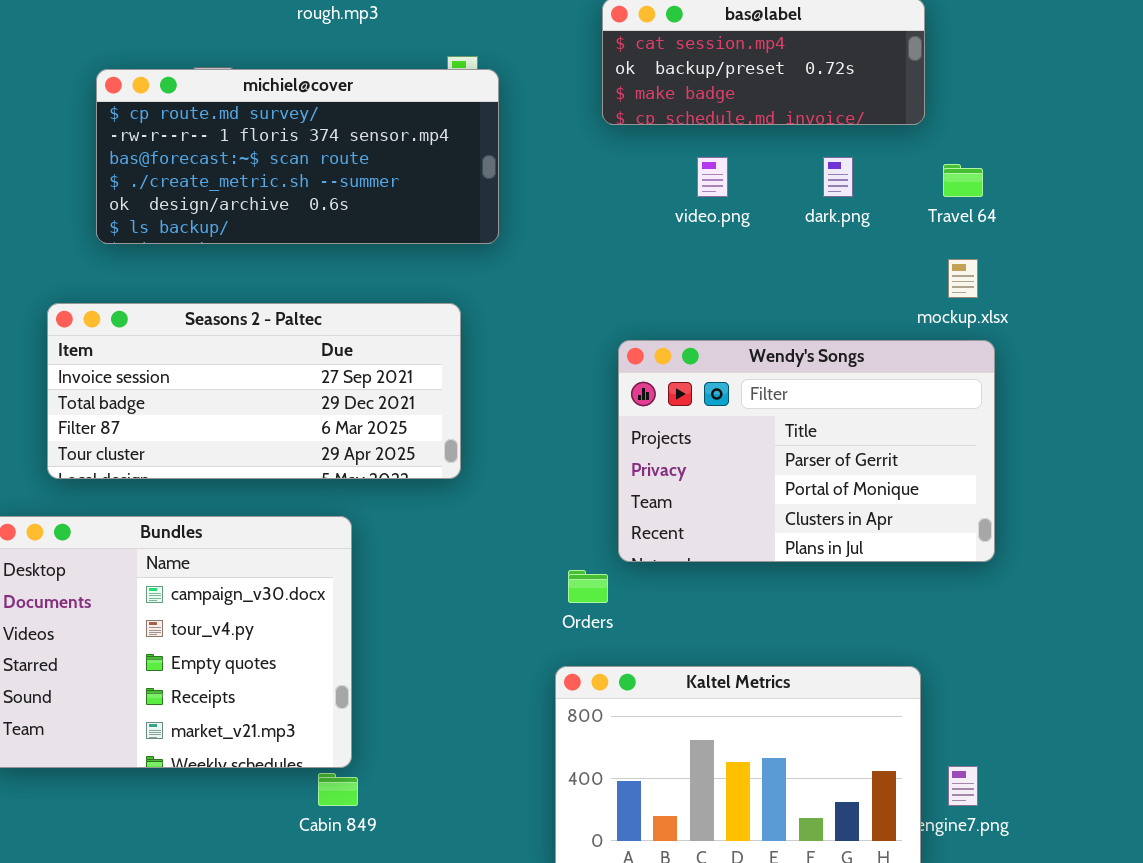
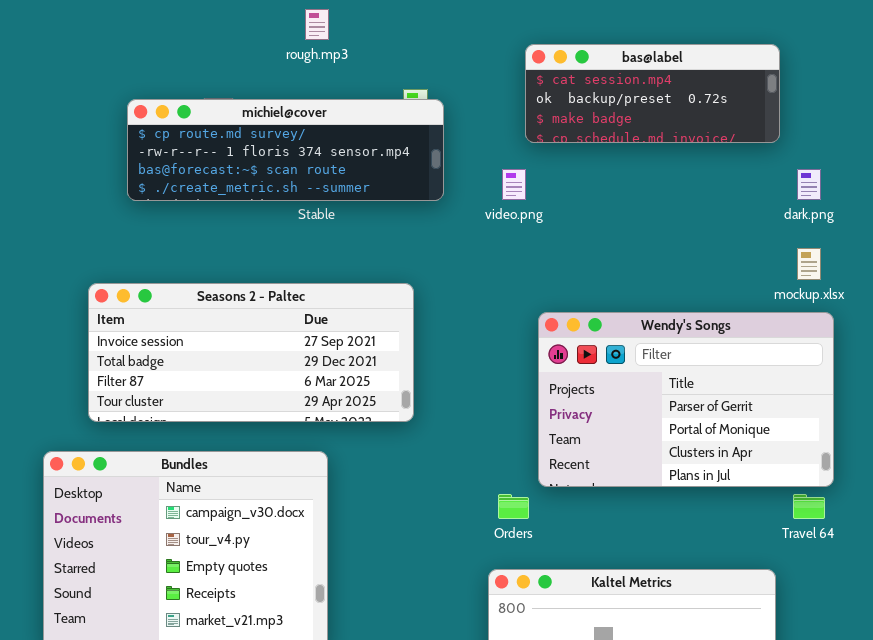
michiel@cover: [96,69,499,244] -> [127,99,444,201], resized
video.png: [697,157,728,197] -> [502,169,526,200], moved
dark.png: [823,157,853,197] -> [797,169,821,200], moved
Travel 64: [943,164,983,197] -> [793,494,825,519], moved

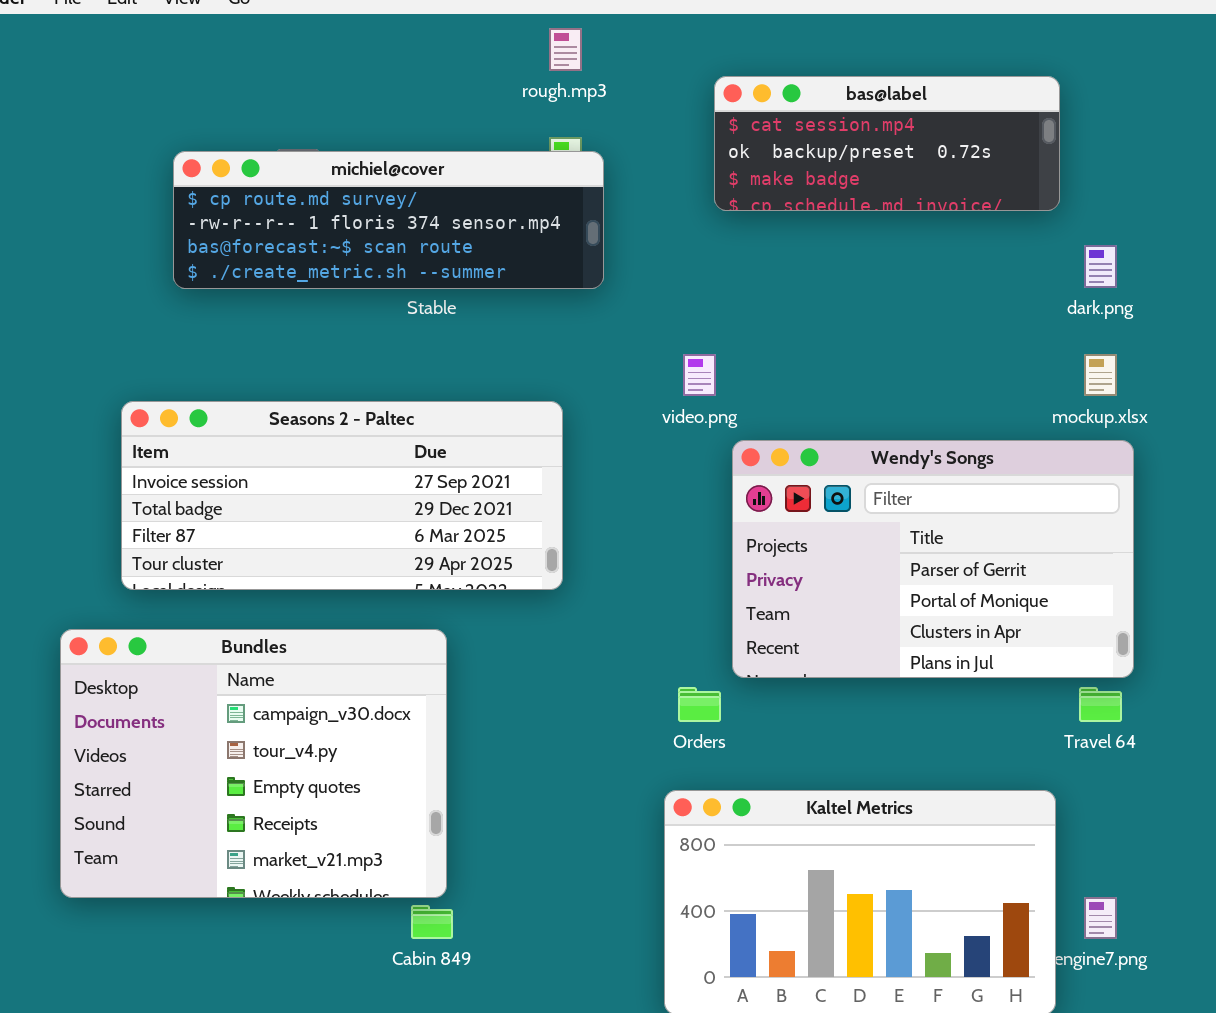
rough.mp3: [305,9,329,40] -> [549,28,582,71], moved
video.png: [502,169,526,200] -> [683,354,716,396], moved

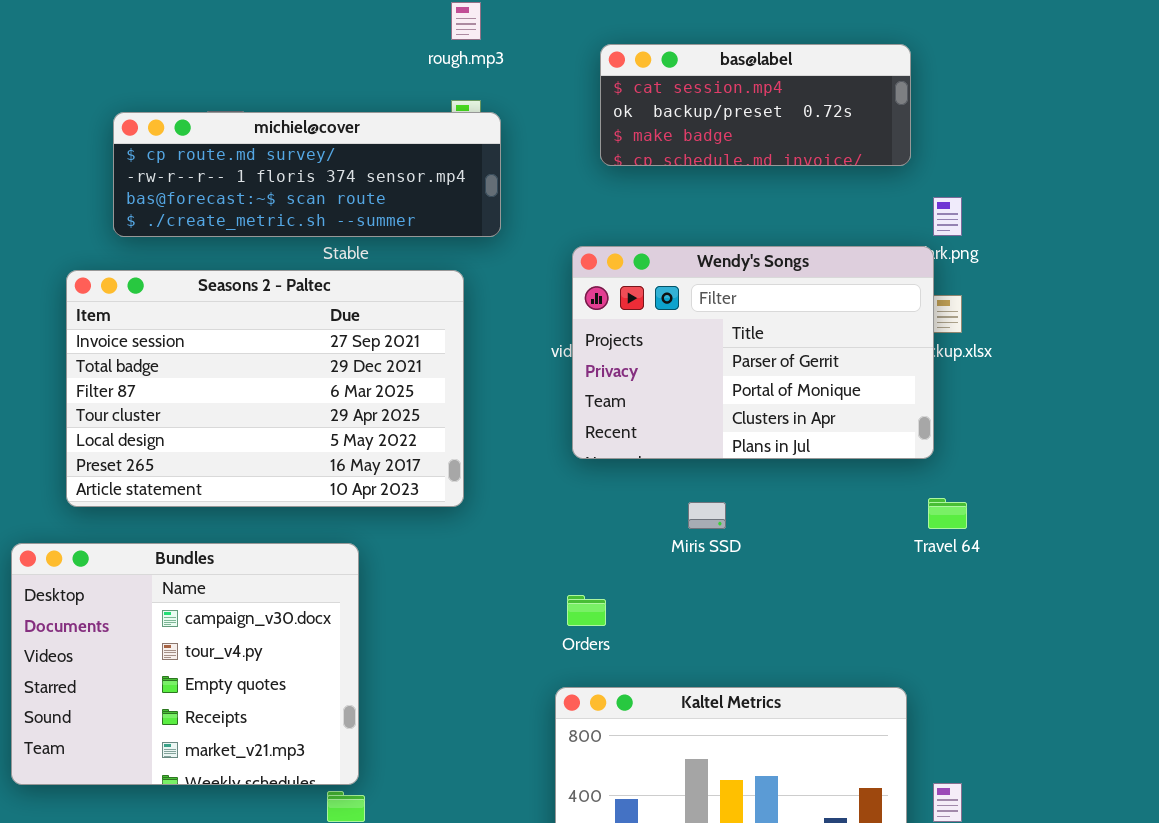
Seasons 2 - Paltec: [121,401,563,590] -> [66,270,464,507], resized
Wendy's Songs: [732,440,1134,678] -> [572,246,934,459], moved
Travel 64: [1079,687,1122,722] -> [928,498,967,529], moved

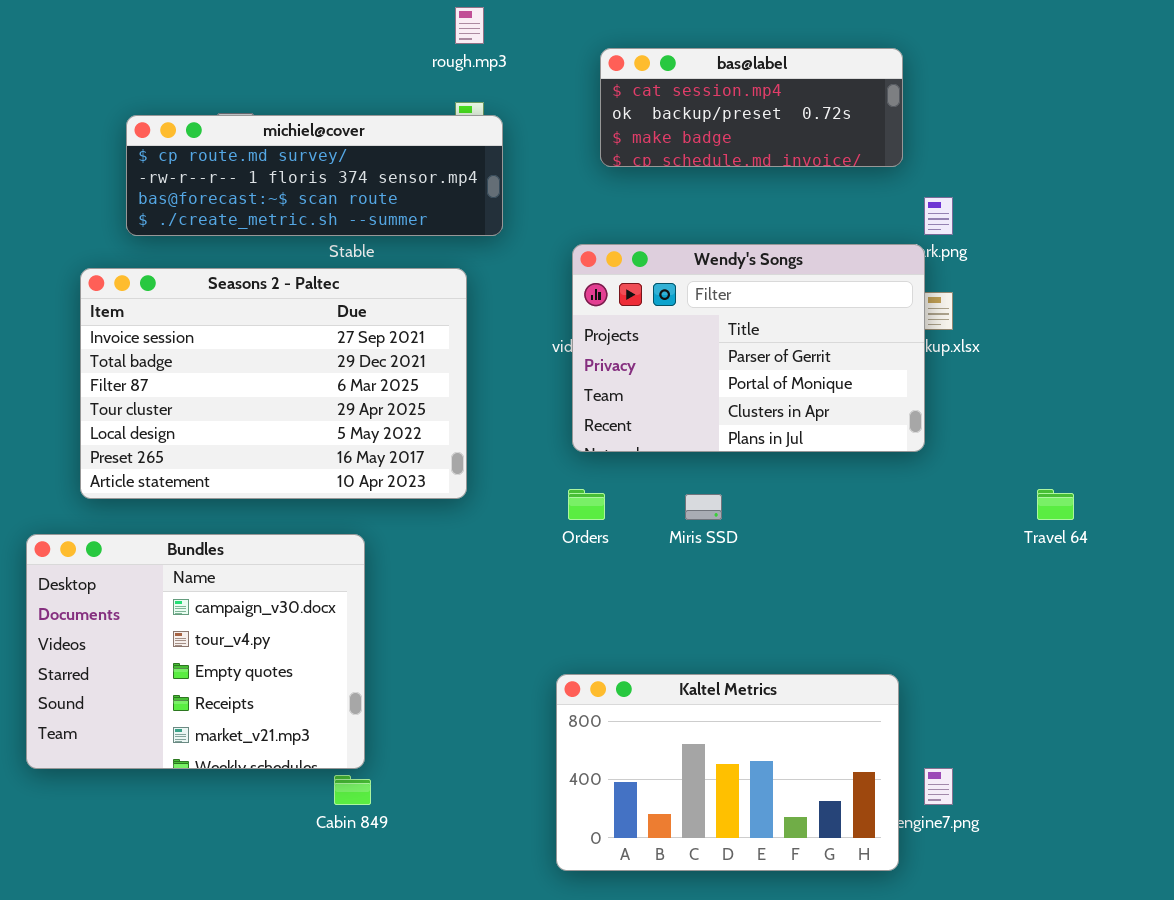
Travel 64: [928,498,967,529] -> [1037,489,1074,520], moved
Orders: [567,595,606,626] -> [568,489,605,520], moved

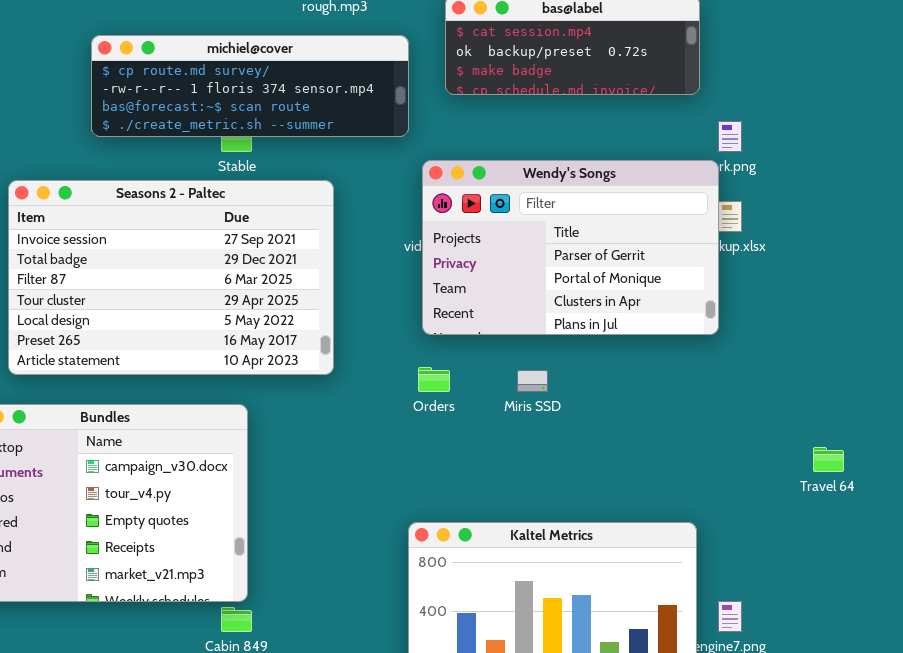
michiel@cover: [126,115,503,236] -> [91,35,409,137], moved
Travel 64: [1037,489,1074,520] -> [813,447,844,472], moved

